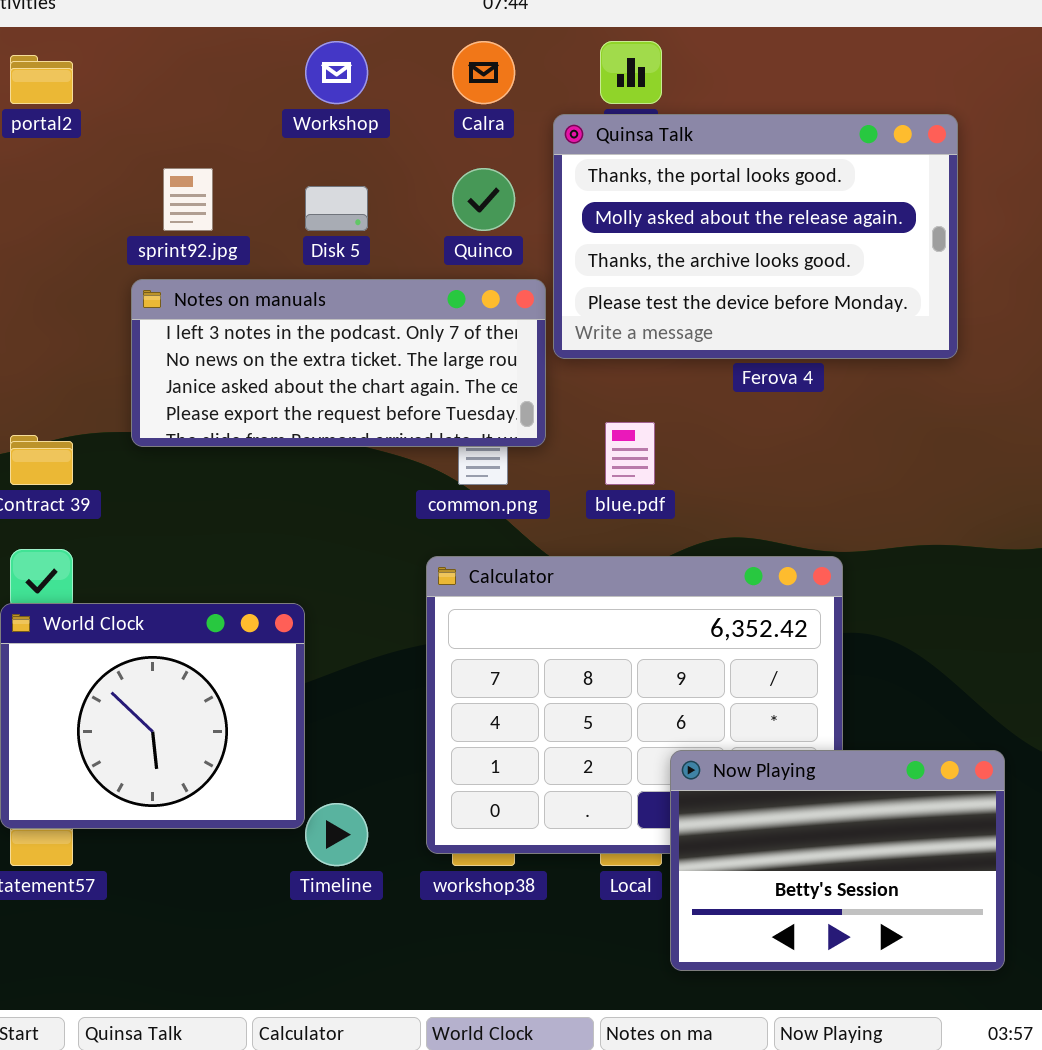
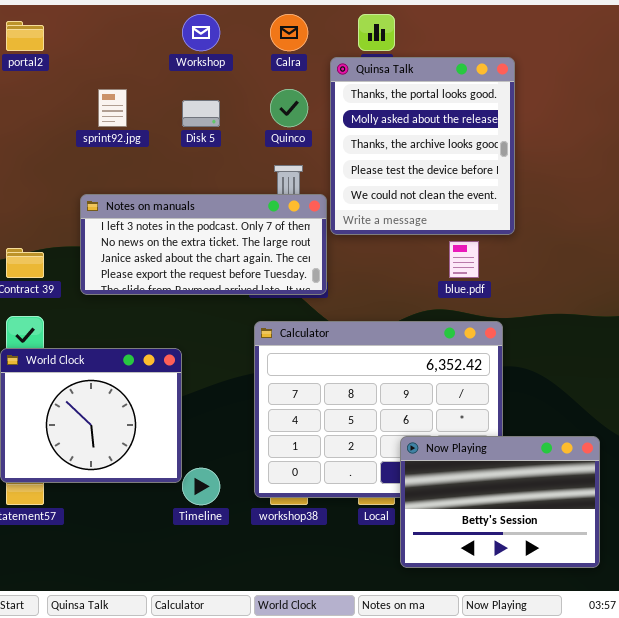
Quinsa Talk: [553,114,958,359] -> [330,57,515,235], resized
Notes on manuals: [131,279,546,447] -> [80,194,327,295], moved
blue.pdf: [605,422,655,485] -> [449,241,479,278], moved

